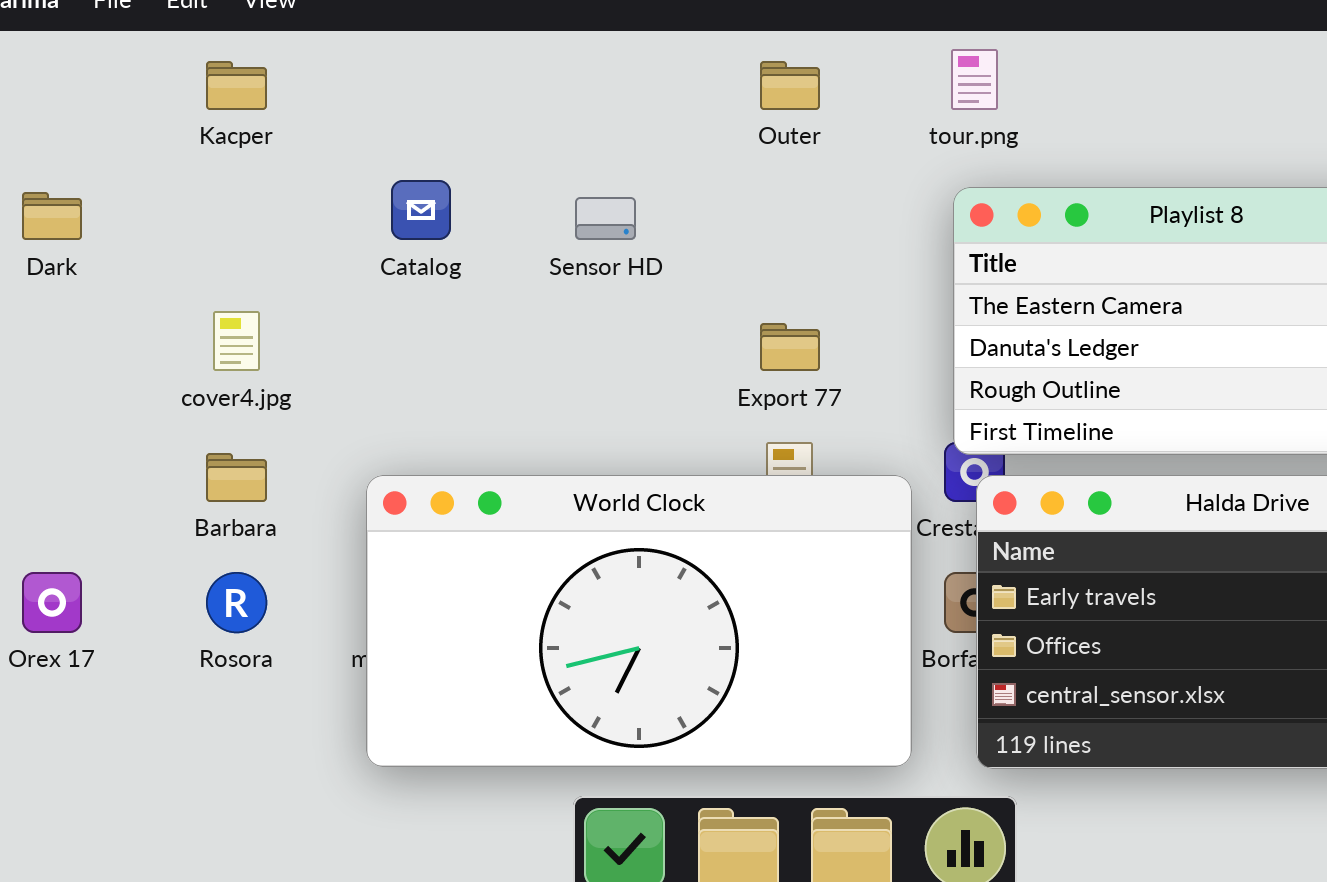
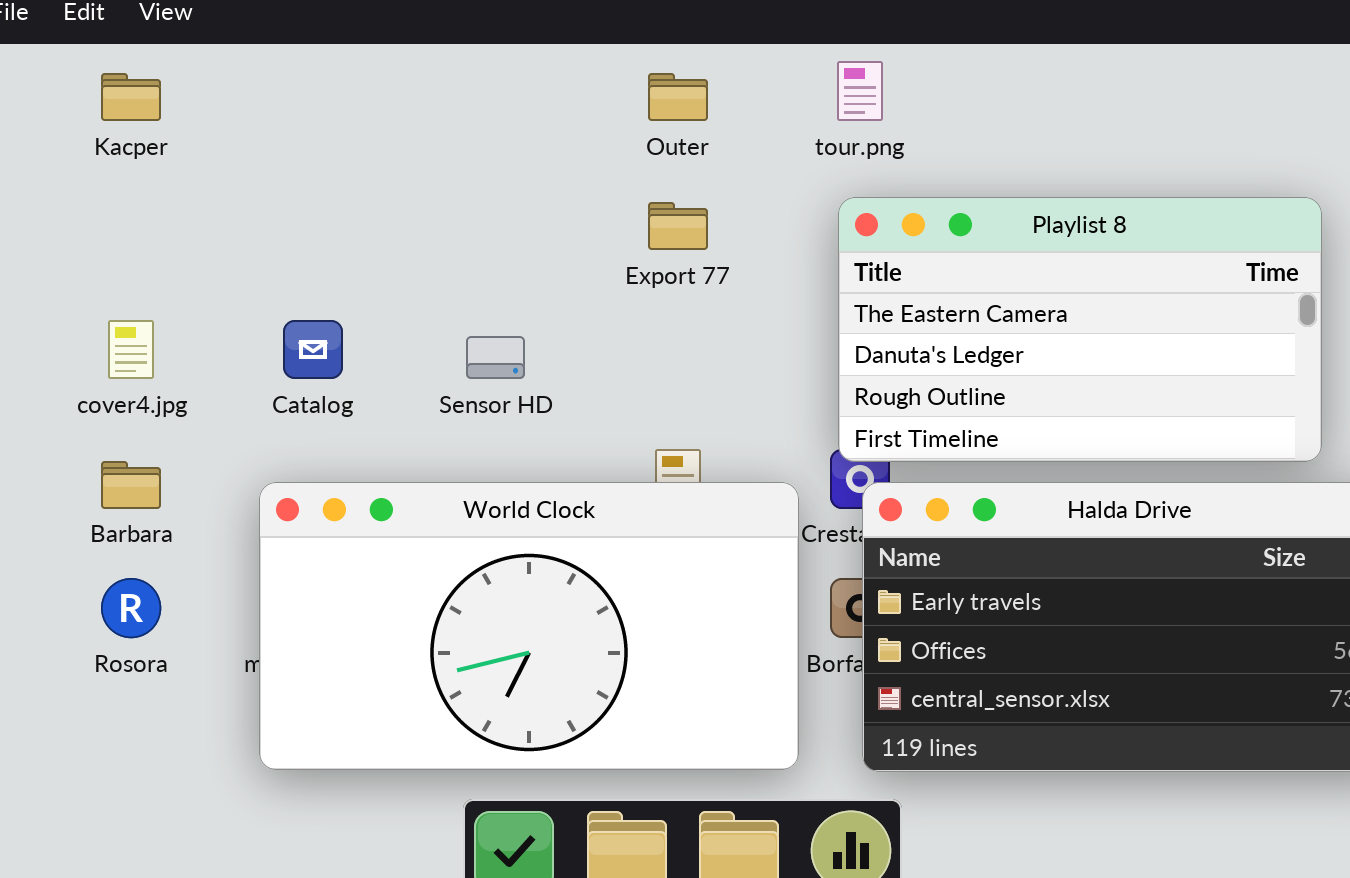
Catalog: [391,180,451,240] -> [283,320,343,379], moved
Sensor HD: [575,197,636,240] -> [466,336,525,379], moved
Export 77: [760,323,820,371] -> [648,202,708,250], moved

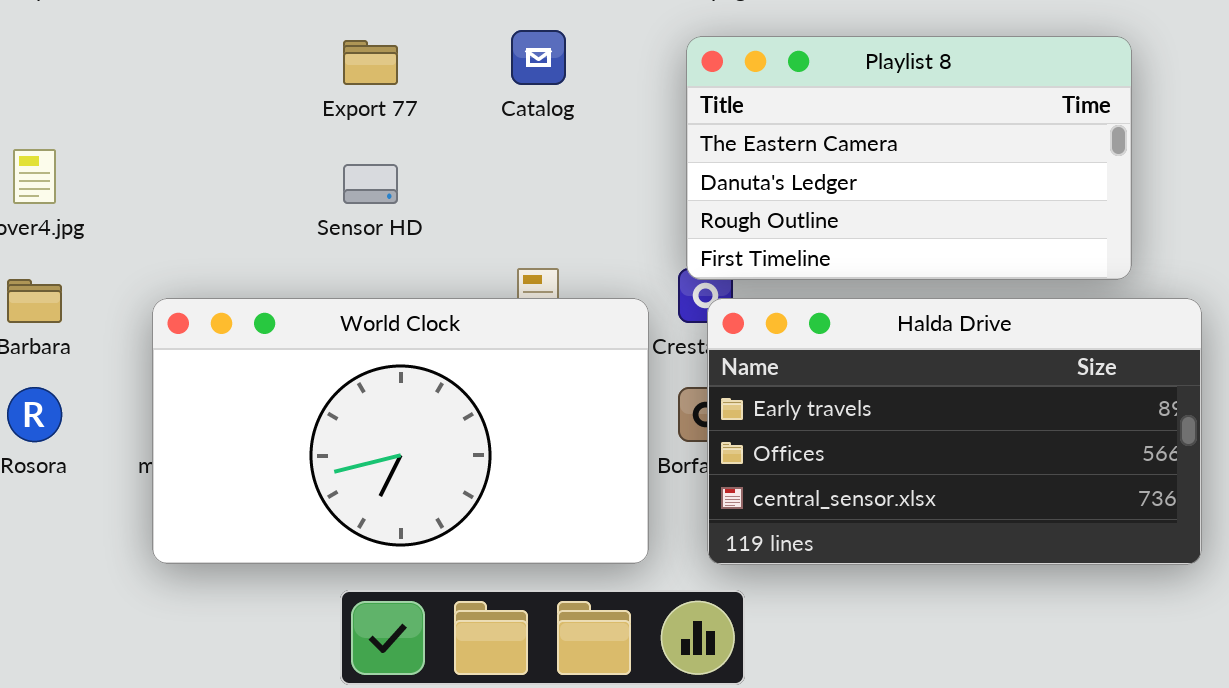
Export 77: [648,202,708,250] -> [343,40,398,85], moved
Catalog: [283,320,343,379] -> [511,30,566,85], moved

